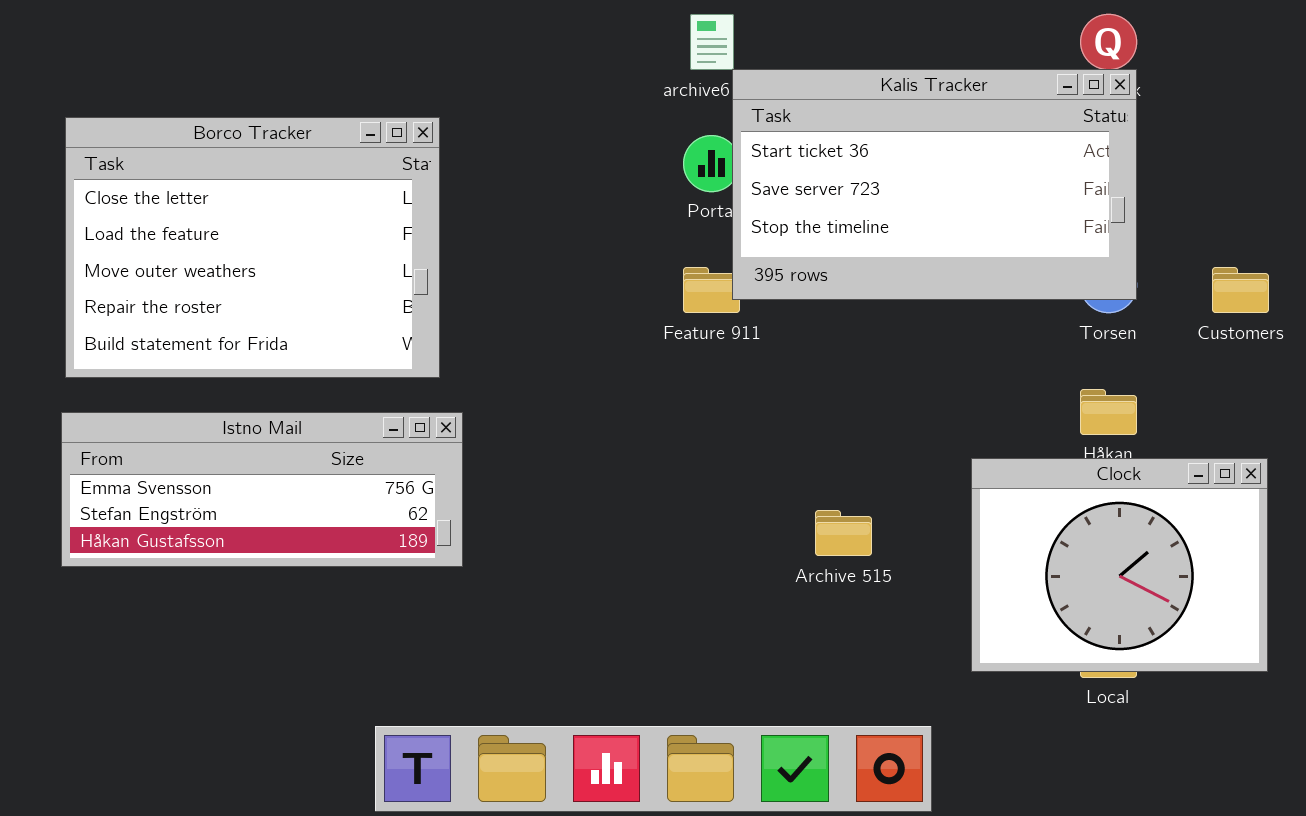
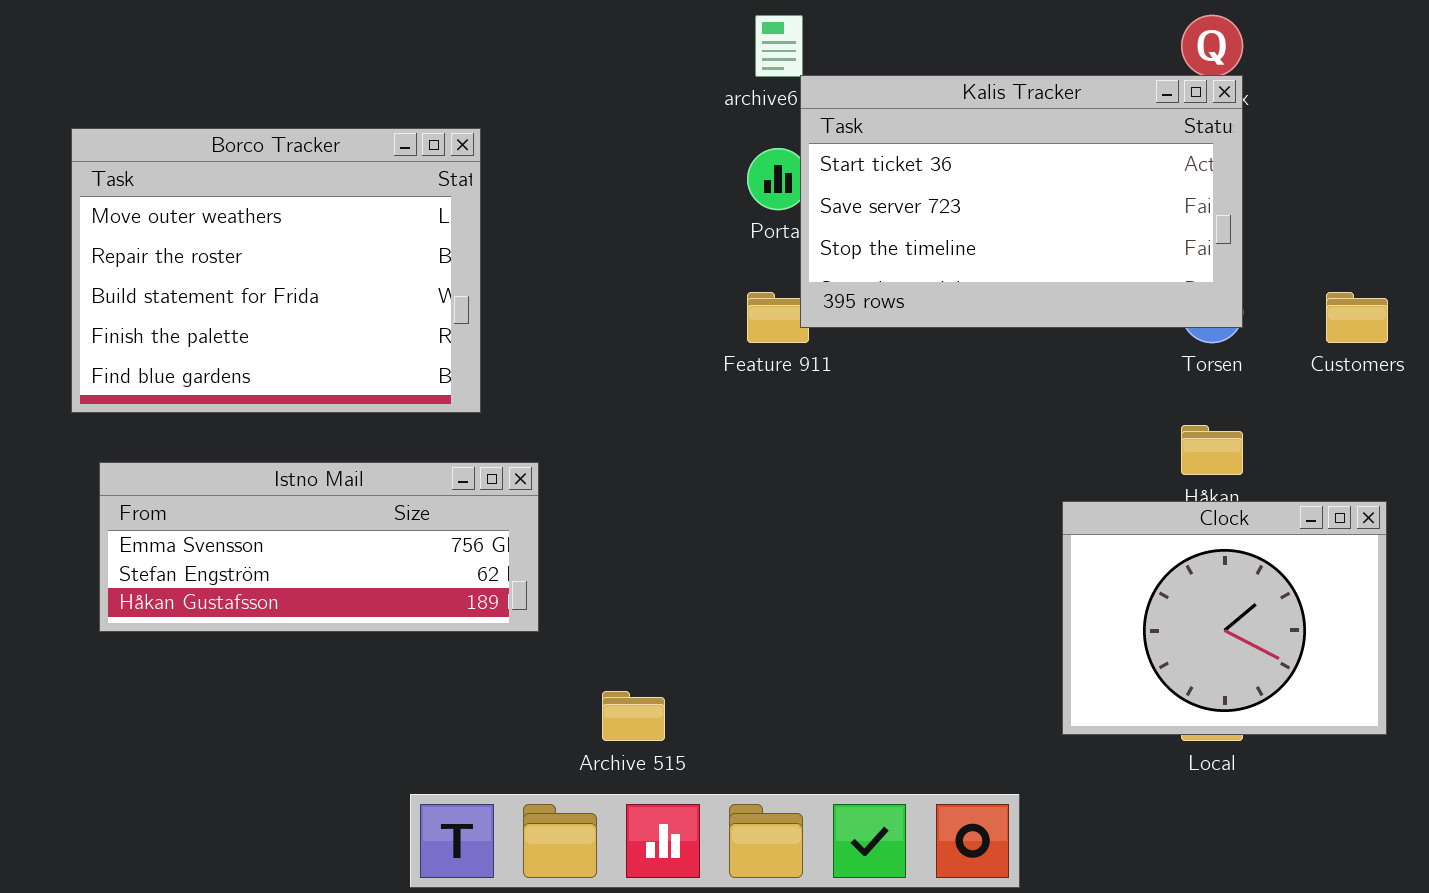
Borco Tracker: [65,117,440,378] -> [71,128,481,413], scrolled down 2 rows
Istno Mail: [61,412,463,567] -> [99,462,539,632], moved
Archive 515: [815,510,872,556] -> [602,691,665,741], moved

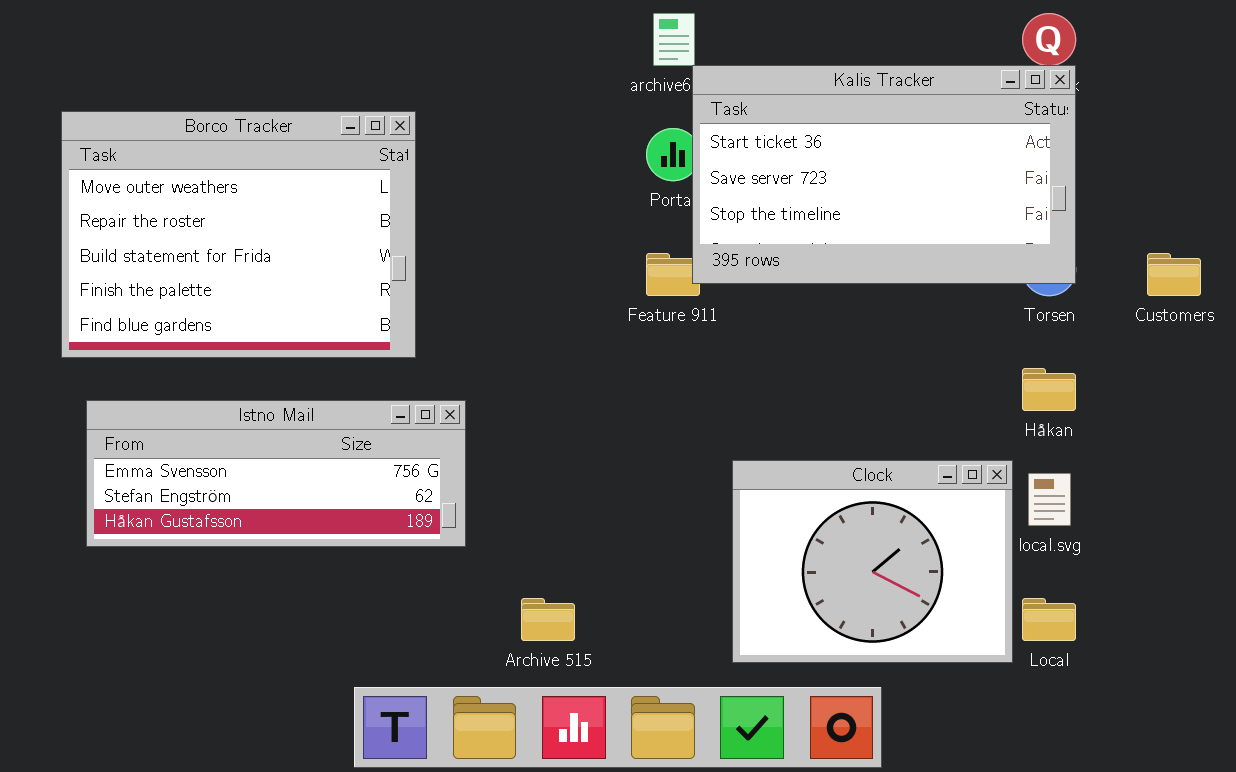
Clock: [1062,501,1387,735] -> [732,460,1013,663], moved

